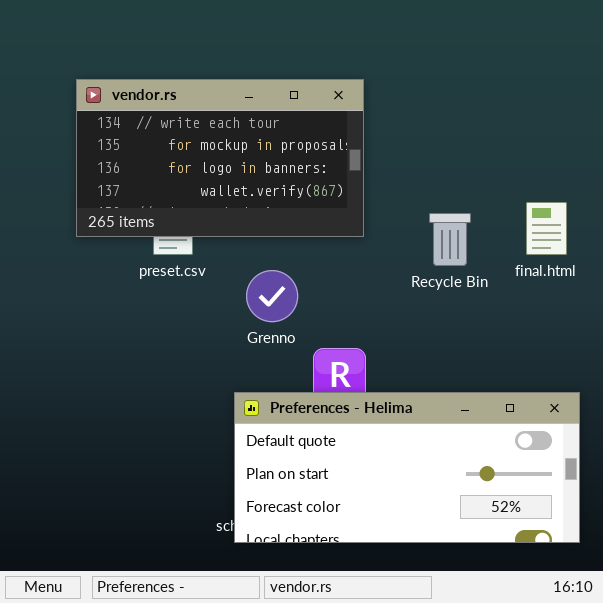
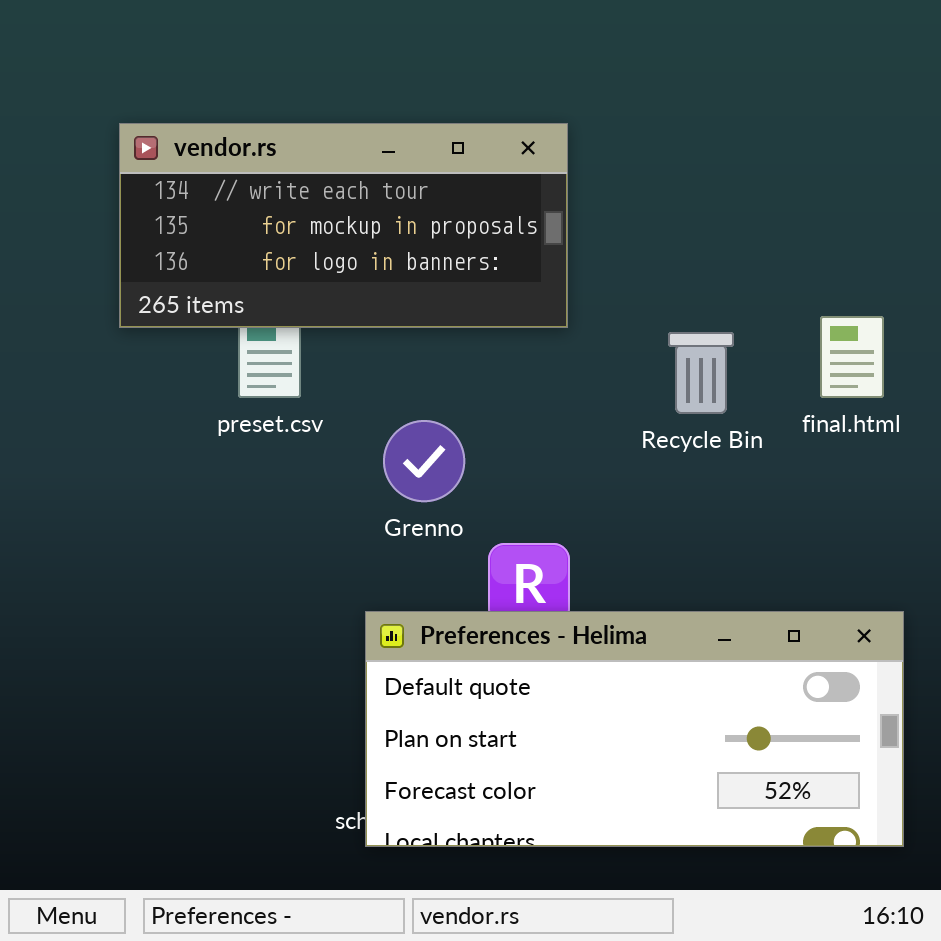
vendor.rs: [76,79,364,237] -> [119,123,568,328], resized

